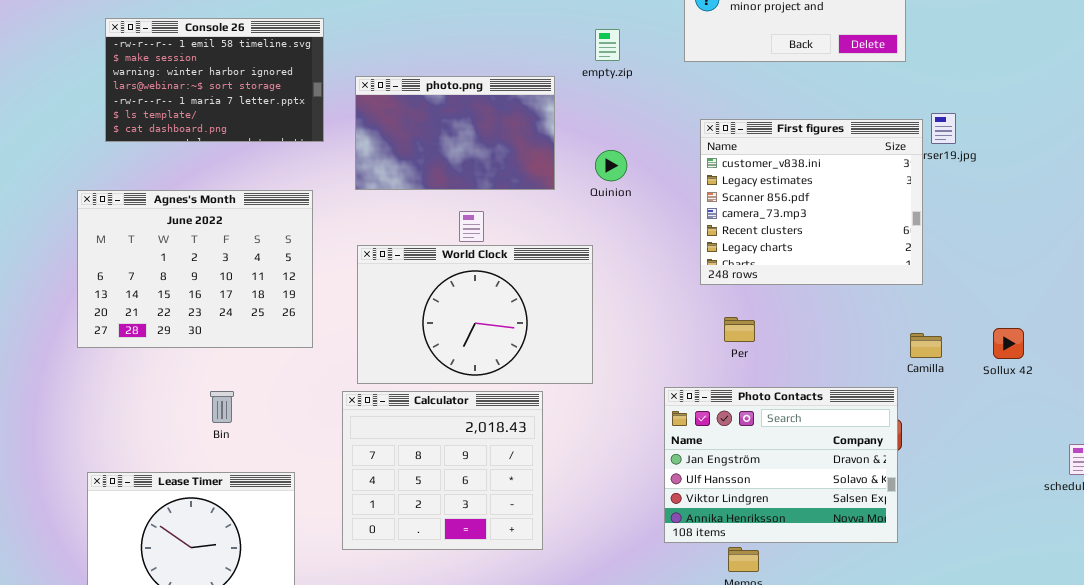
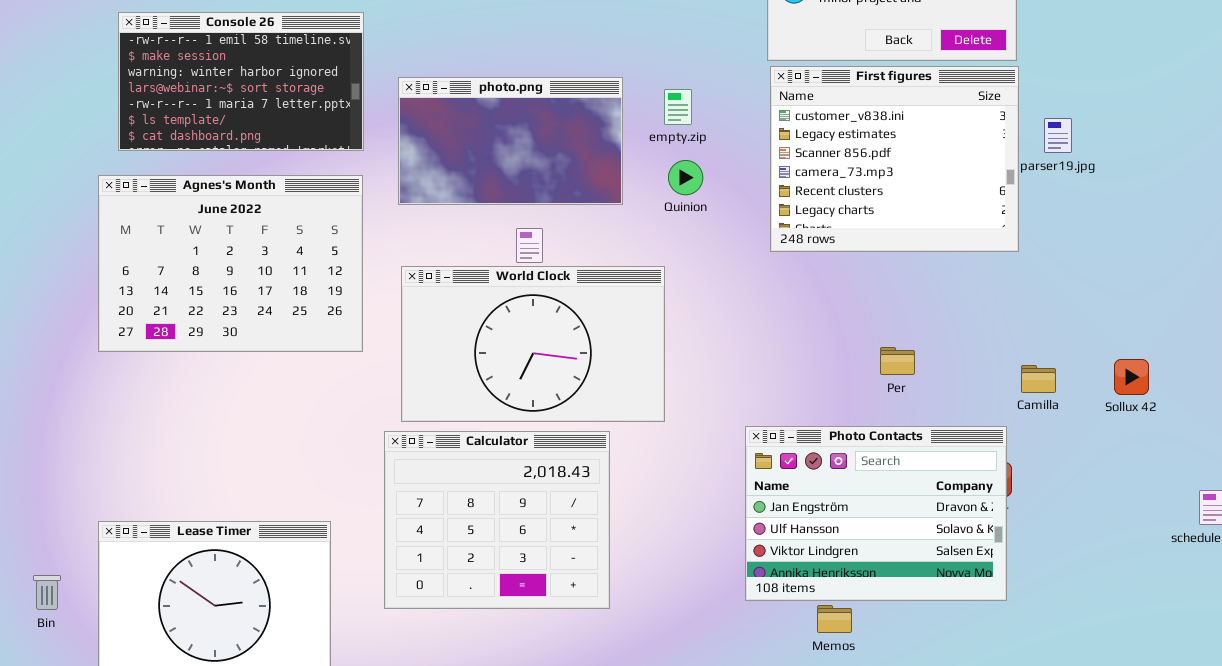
empty.zip: [595,29,620,61] -> [664,89,692,125], moved
First figures: [700,119,923,285] -> [770,66,1019,252], moved
Agnes's Month: [77,190,313,348] -> [98,175,363,352], moved
Per: [724,317,755,342] -> [880,347,915,375], moved
Bin: [210,391,234,423] -> [33,575,61,610], moved

